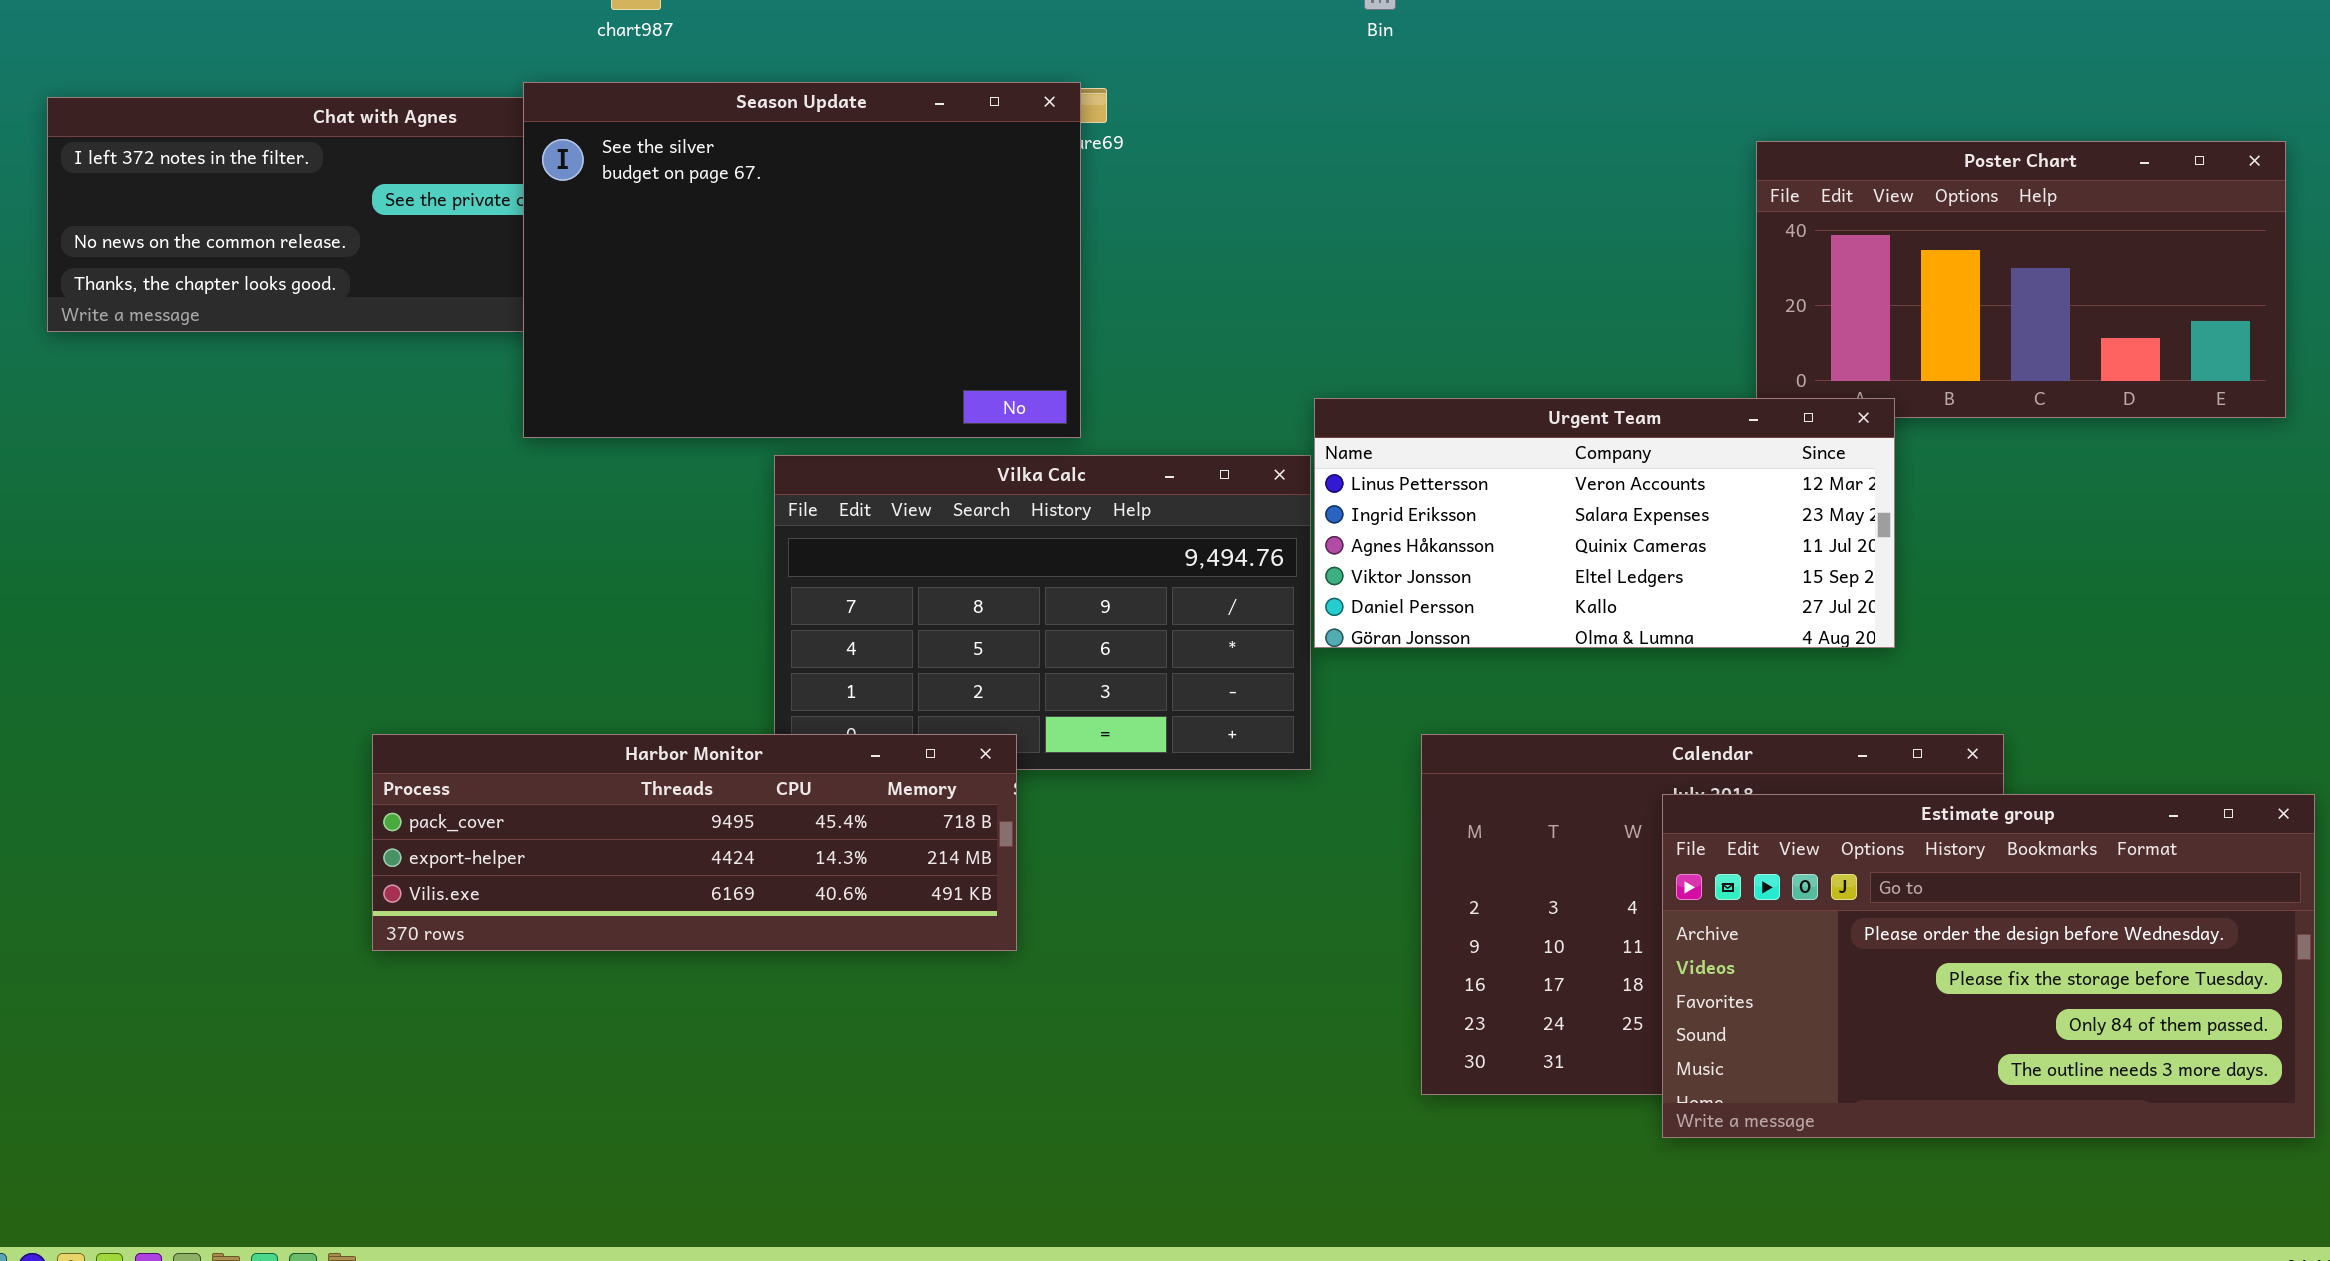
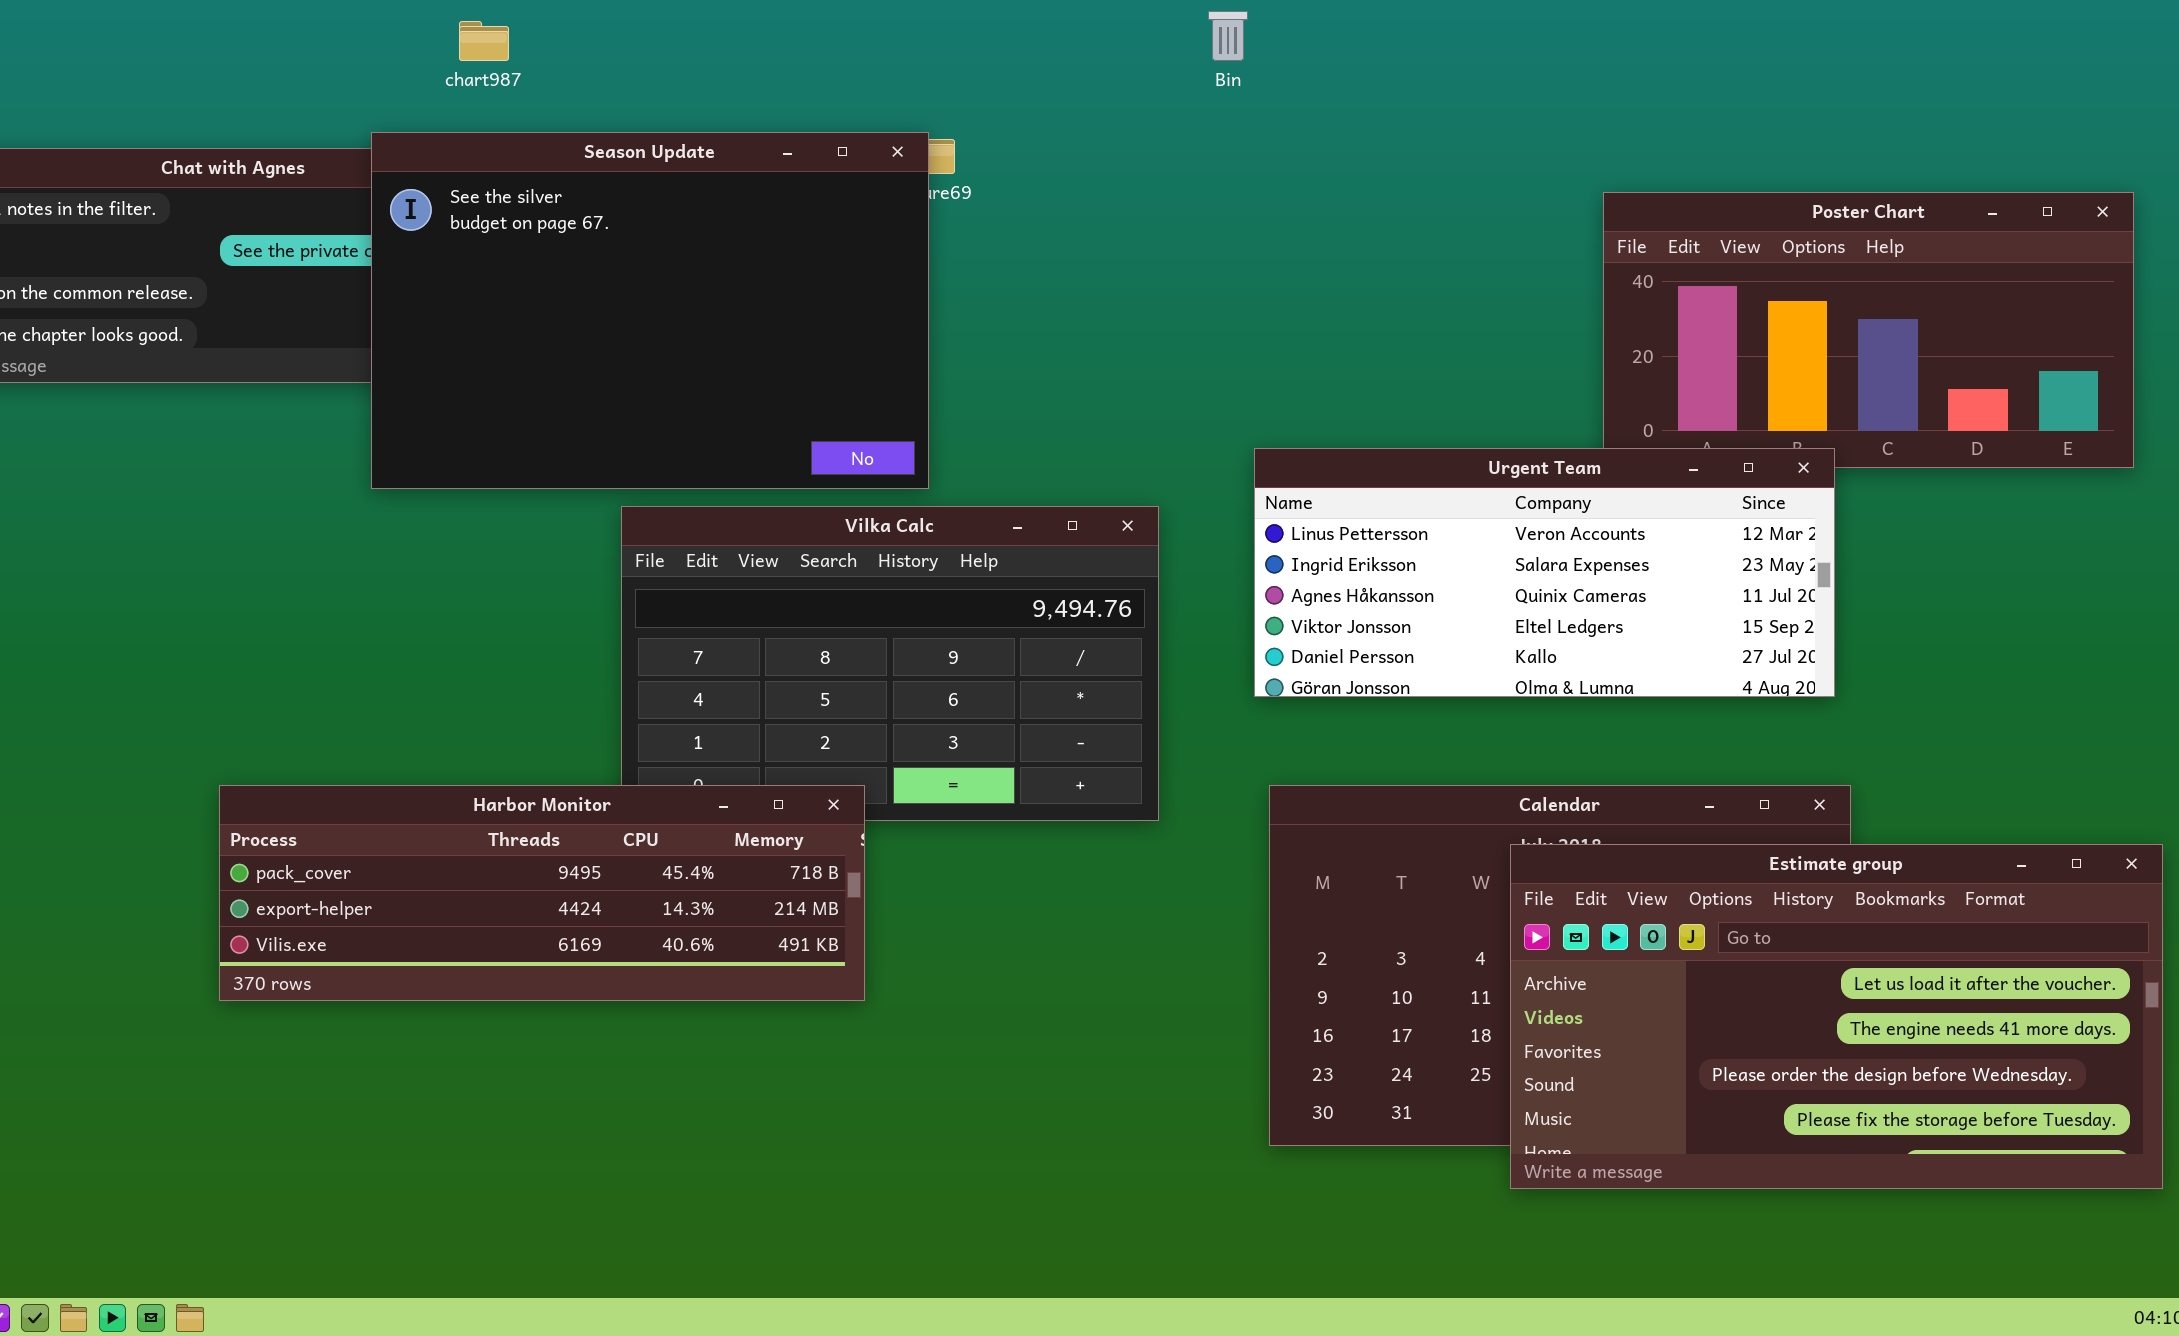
Urgent Team: [1314,398,1895,648] -> [1254,448,1835,697], moved
Estimate group: [1662,794,2315,1138] -> [1510,844,2163,1189], scrolled up 2 rows

